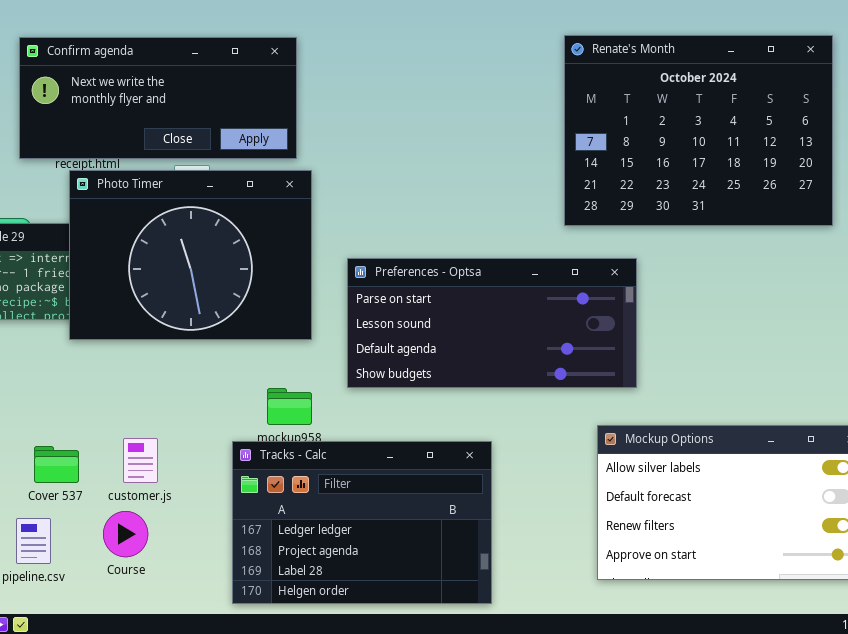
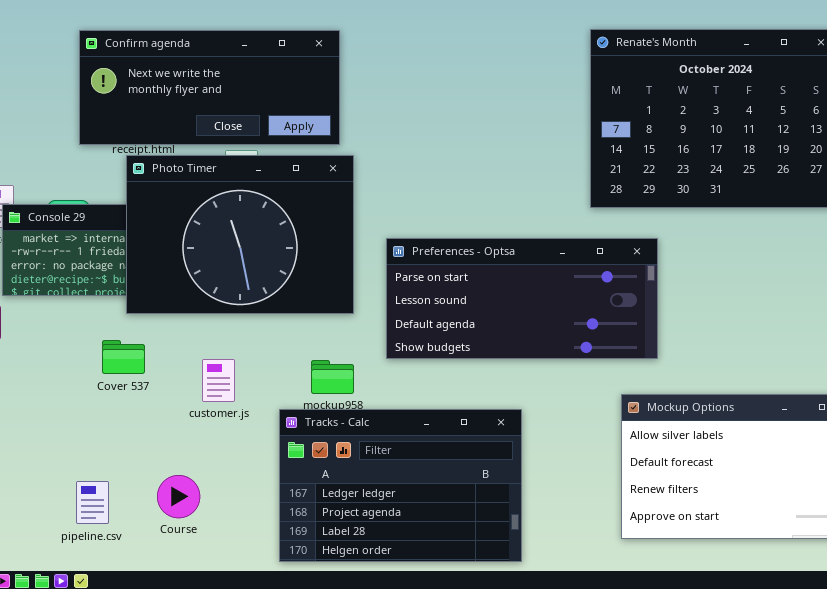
customer.js: [123,438,158,483] -> [202,359,235,402], moved
Cover 537: [34,446,79,483] -> [102,340,145,374], moved

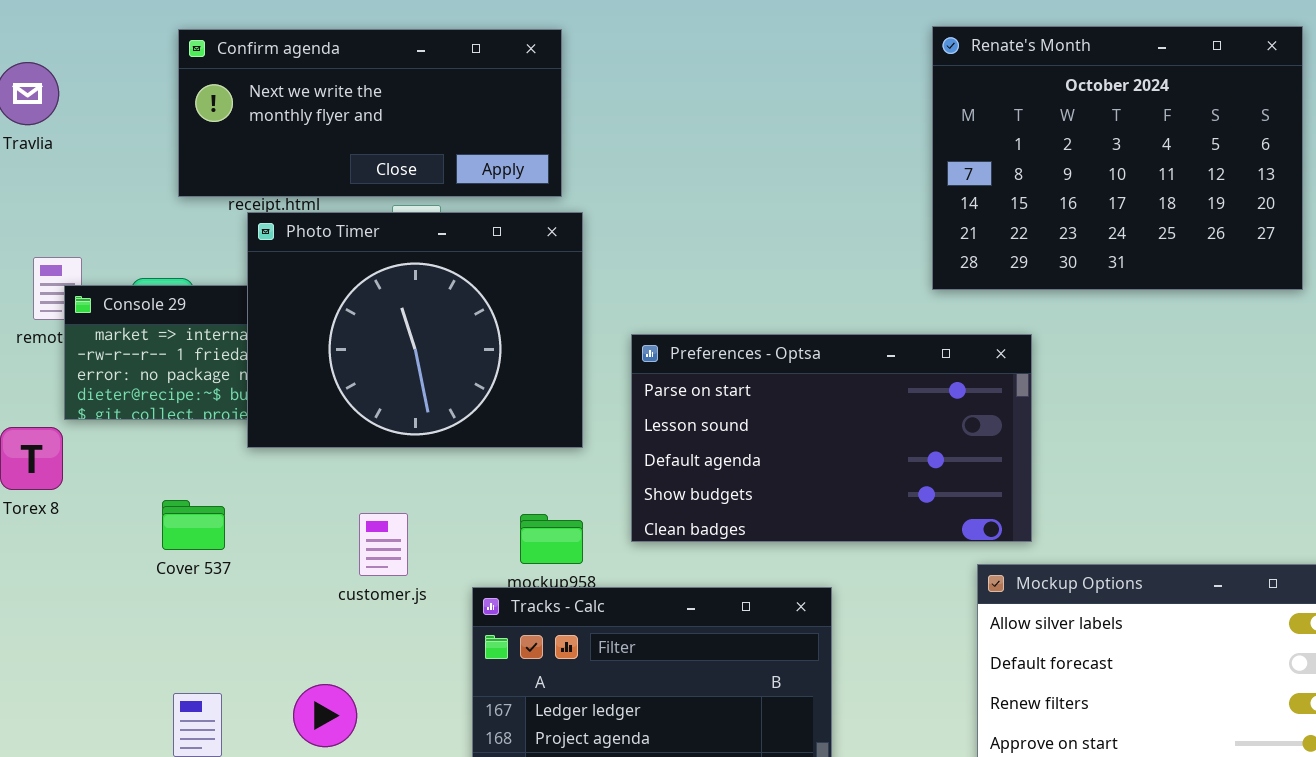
Preferences - Optsa: [386,238,658,359] -> [631,334,1032,542], resized
Cover 537: [102,340,145,374] -> [162,500,225,550], moved

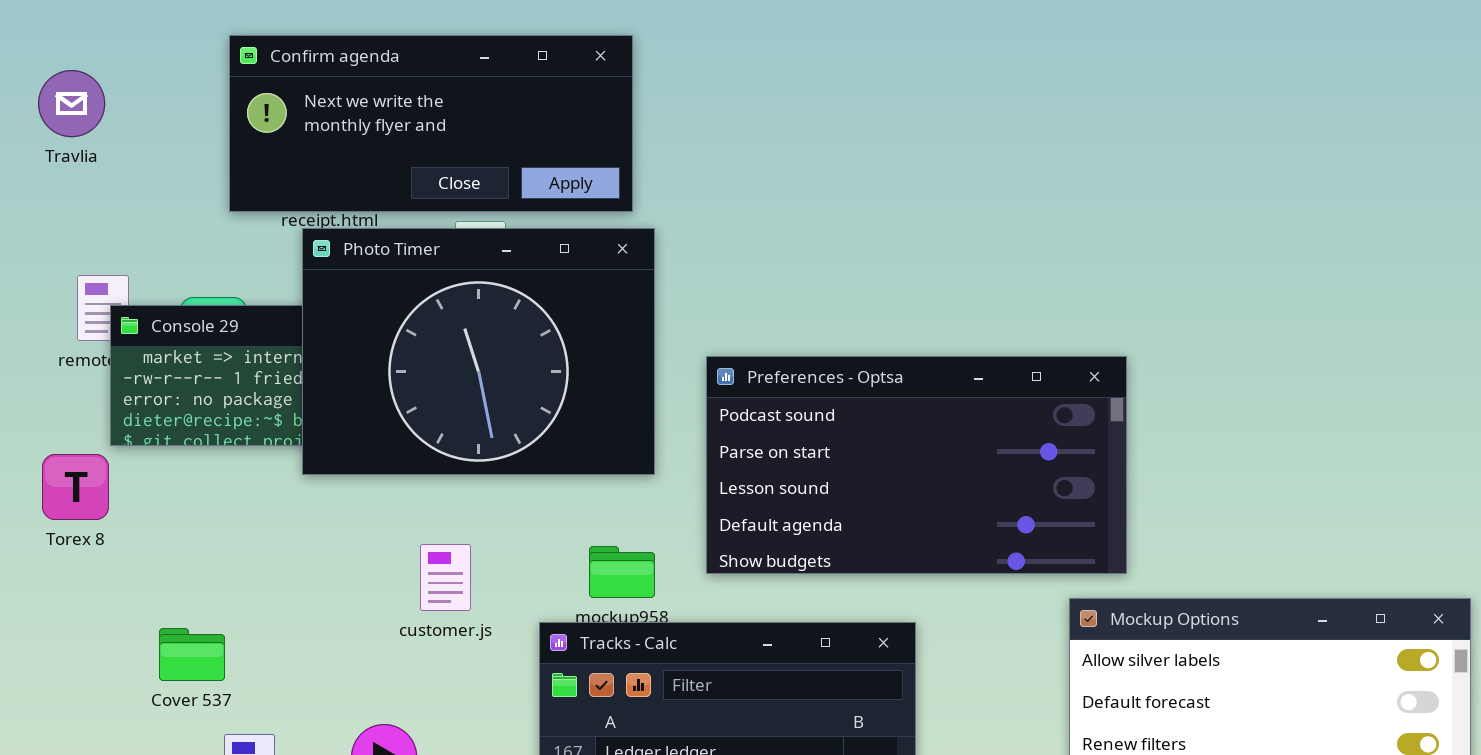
Renate's Month: [932,26,1303,290] -> none, closed
Preferences - Optsa: [631,334,1032,542] -> [706,356,1127,574], scrolled up 1 row
Cover 537: [162,500,225,550] -> [159,628,225,681], moved

